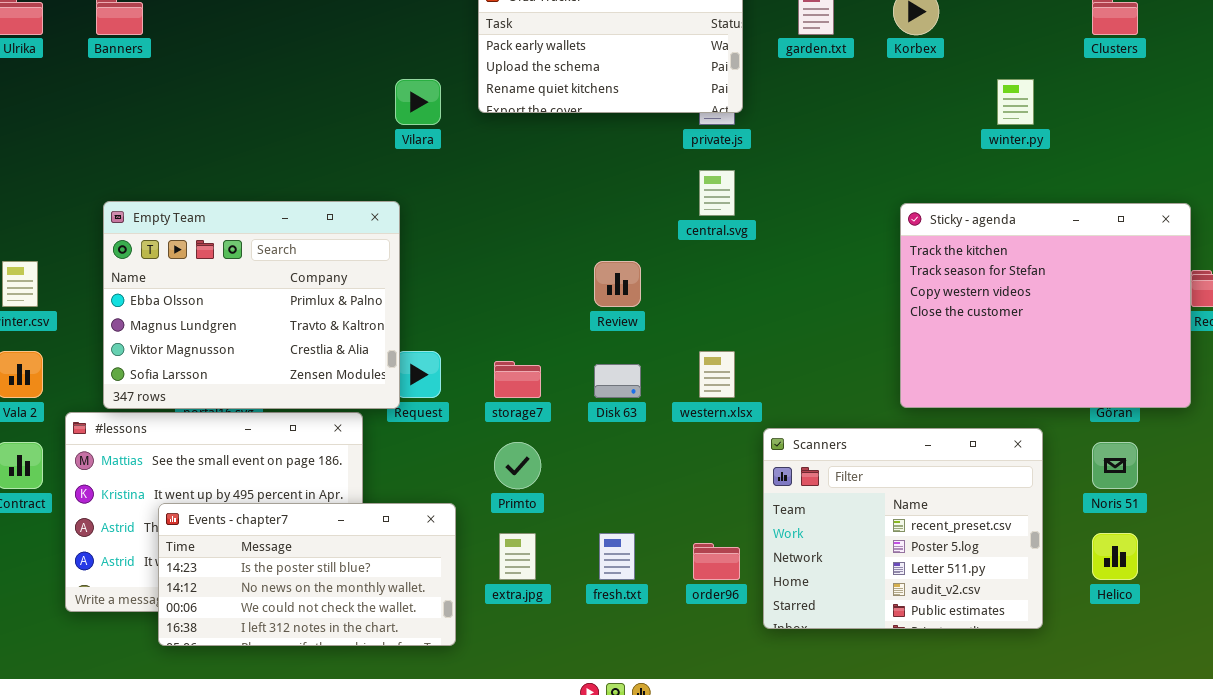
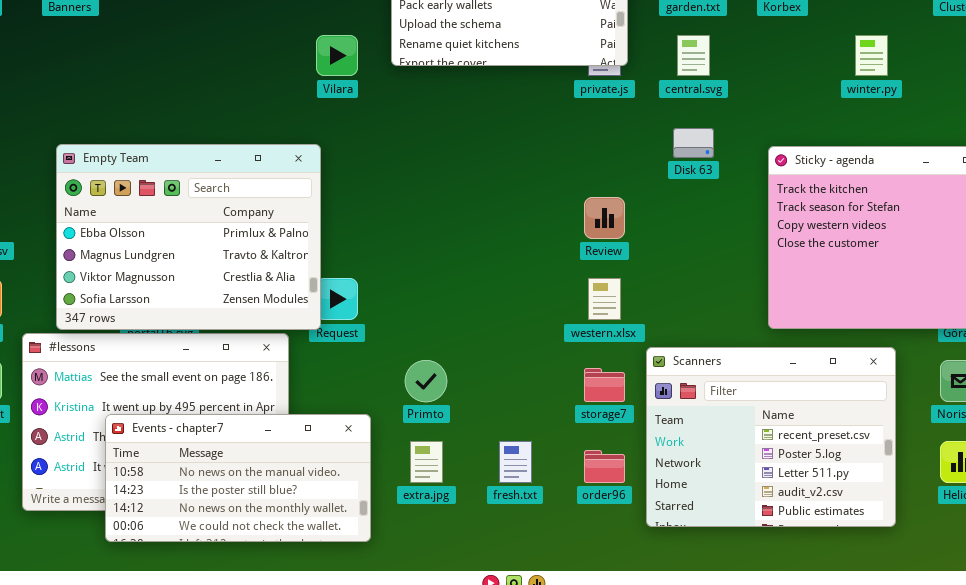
central.svg: [699,170,735,216] -> [677,35,710,76], moved
Review: [594,261,641,307] -> [584,197,625,239], moved
storage7: [494,361,541,398] -> [584,368,625,402], moved
Disk 63: [594,364,641,398] -> [673,128,714,158], moved
Events - chapter7: [158,503,456,646] -> [105,414,371,542], scrolled up 1 row

